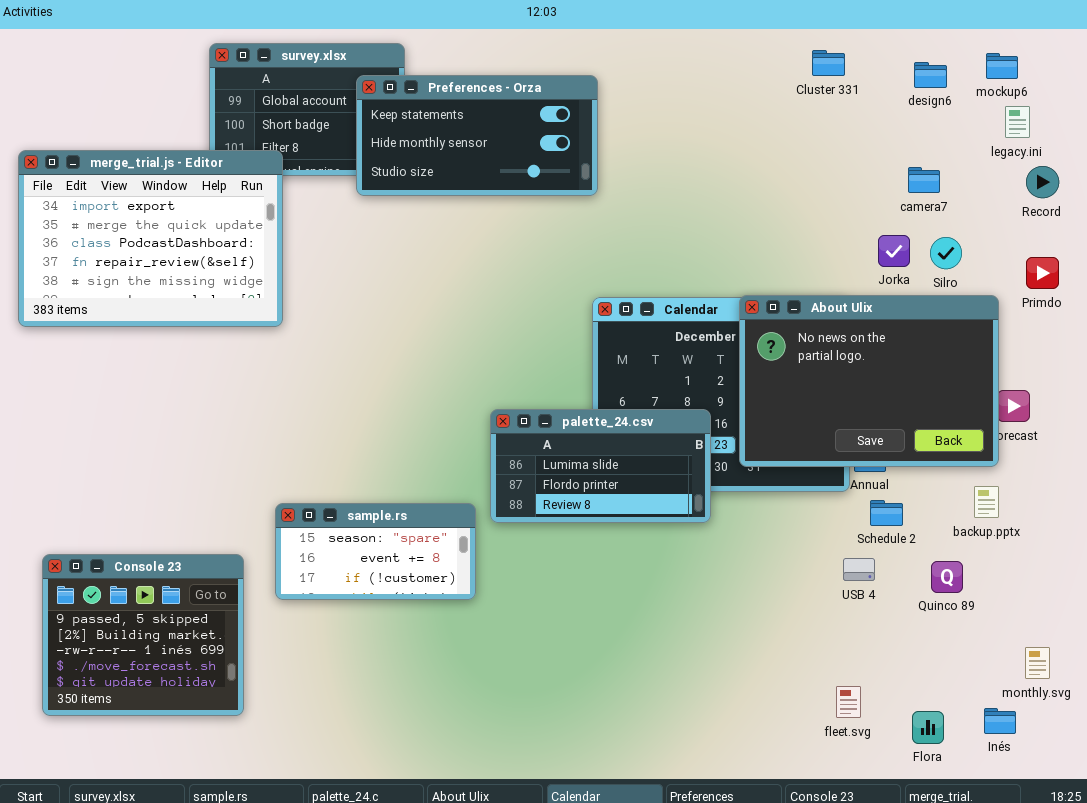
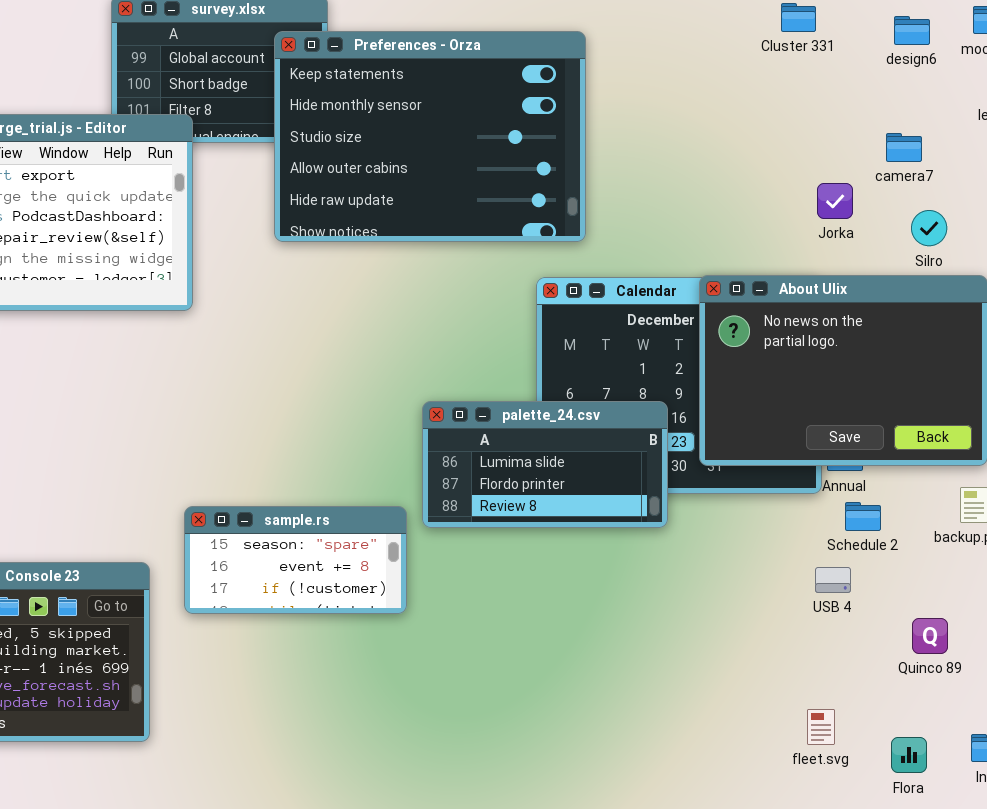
Preferences - Orza: [356,75,598,196] -> [274,31,586,242], resized
Jorka: [878,235,910,267] -> [817,183,853,219], moved
Quinco 89: [931,561,963,593] -> [912,618,948,654], moved

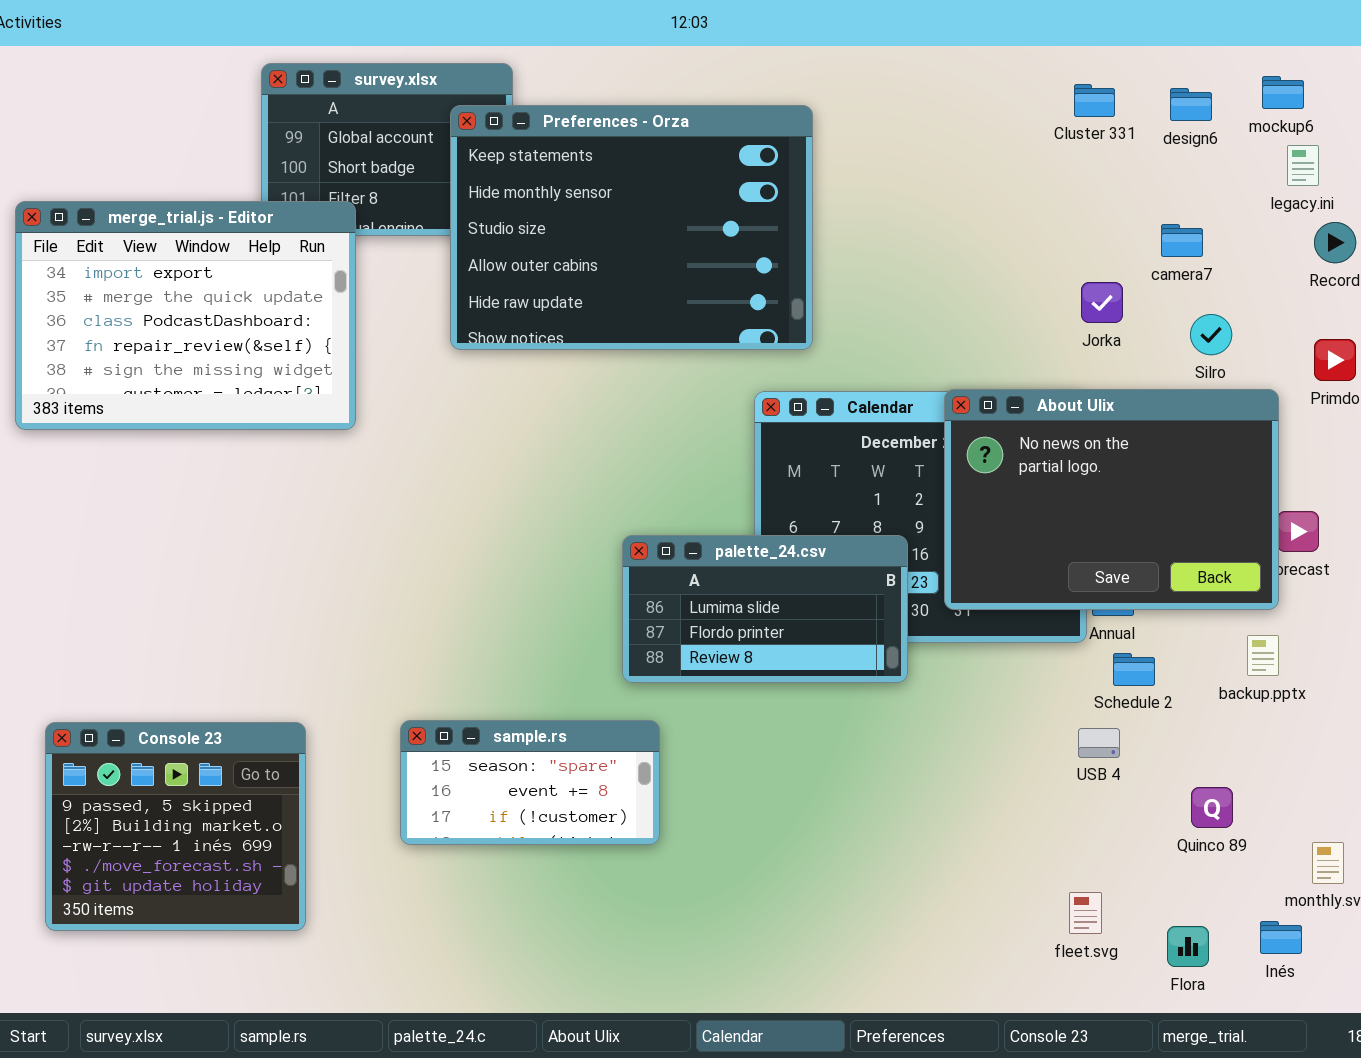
Cluster 331: [781,3,816,32] -> [1074,84,1115,117], moved
sample.rs: [184,506,407,614] -> [400,720,660,845], moved

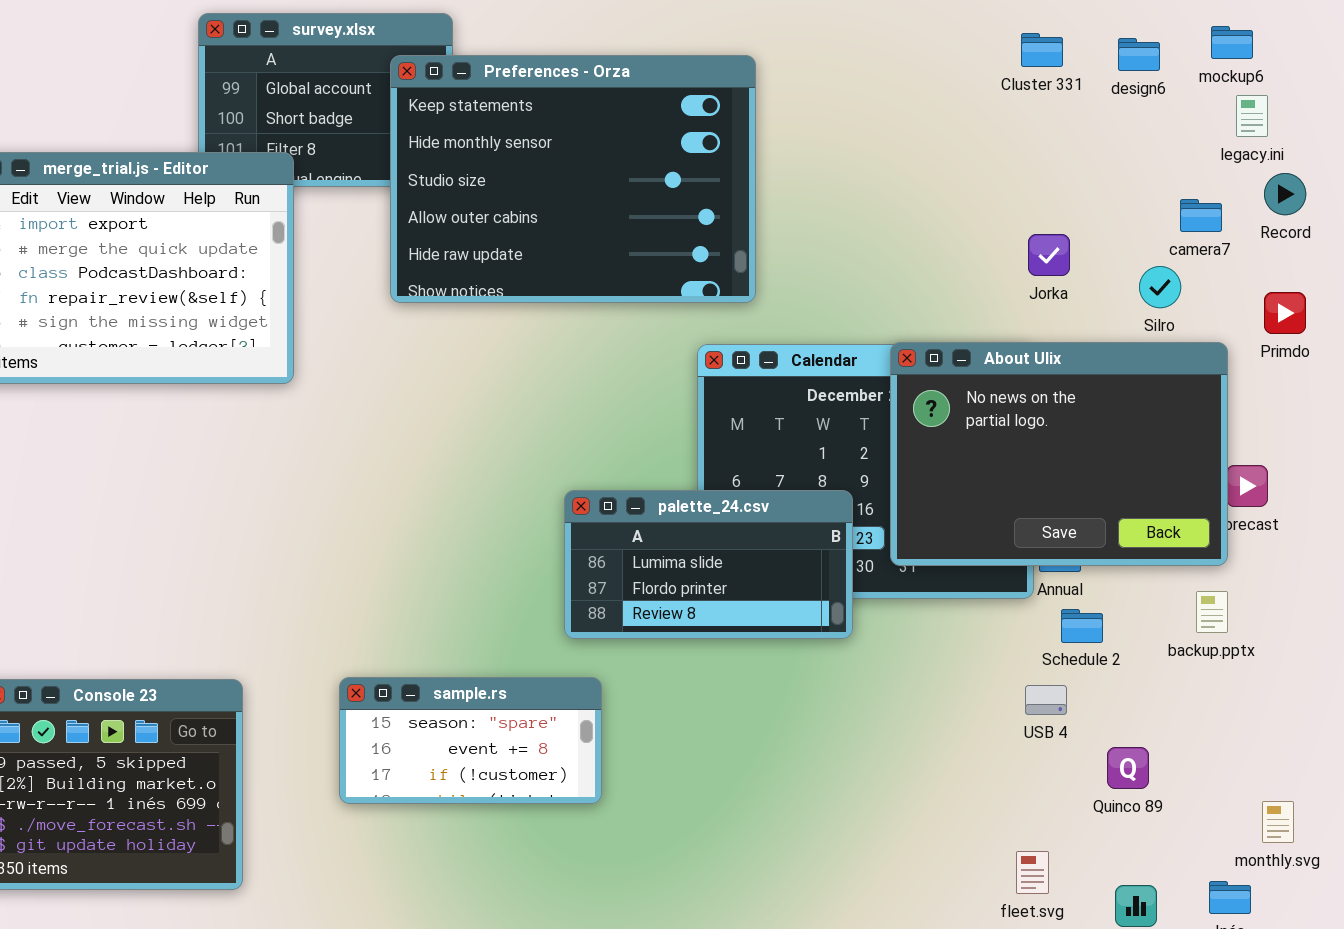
camera7: [1161,224,1203,257] -> [1180,199,1222,232], moved
Quinco 89: [1191,787,1233,828] -> [1107,747,1149,789], moved

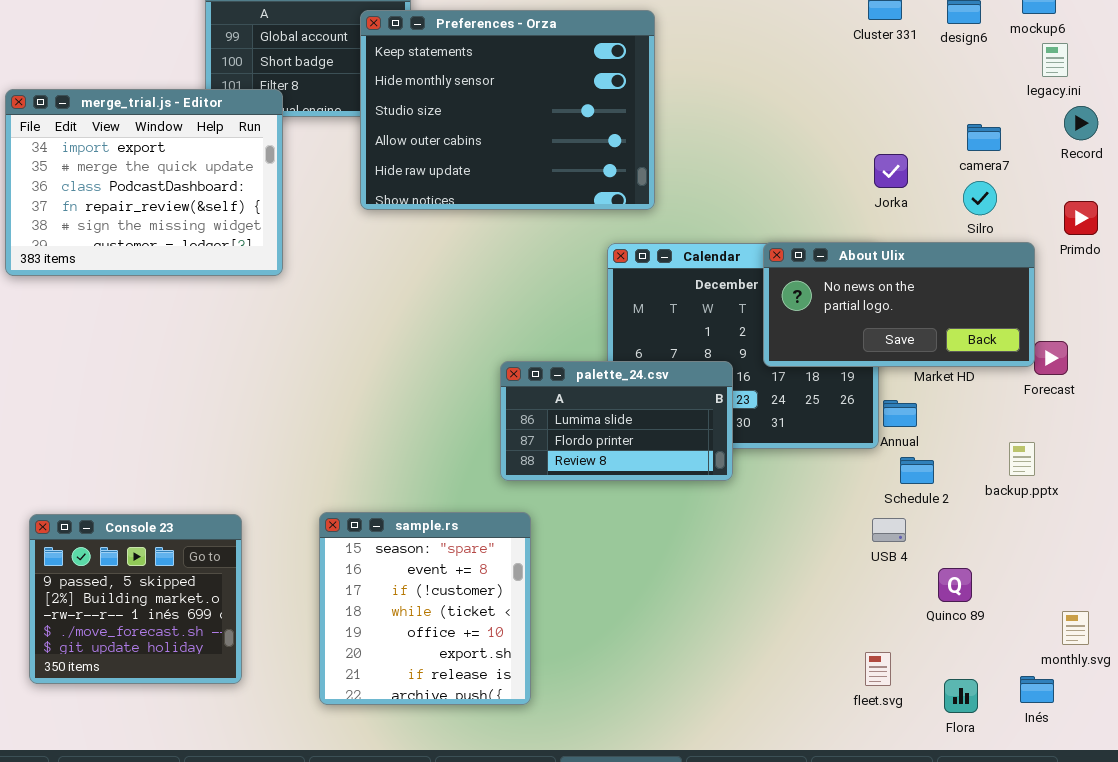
camera7: [1180,199,1222,232] -> [967,124,1001,151], moved
About Ulix: [890,342,1228,566] -> [763,242,1035,367], resized
sample.rs: [339,677,602,804] -> [319,512,531,705], resized

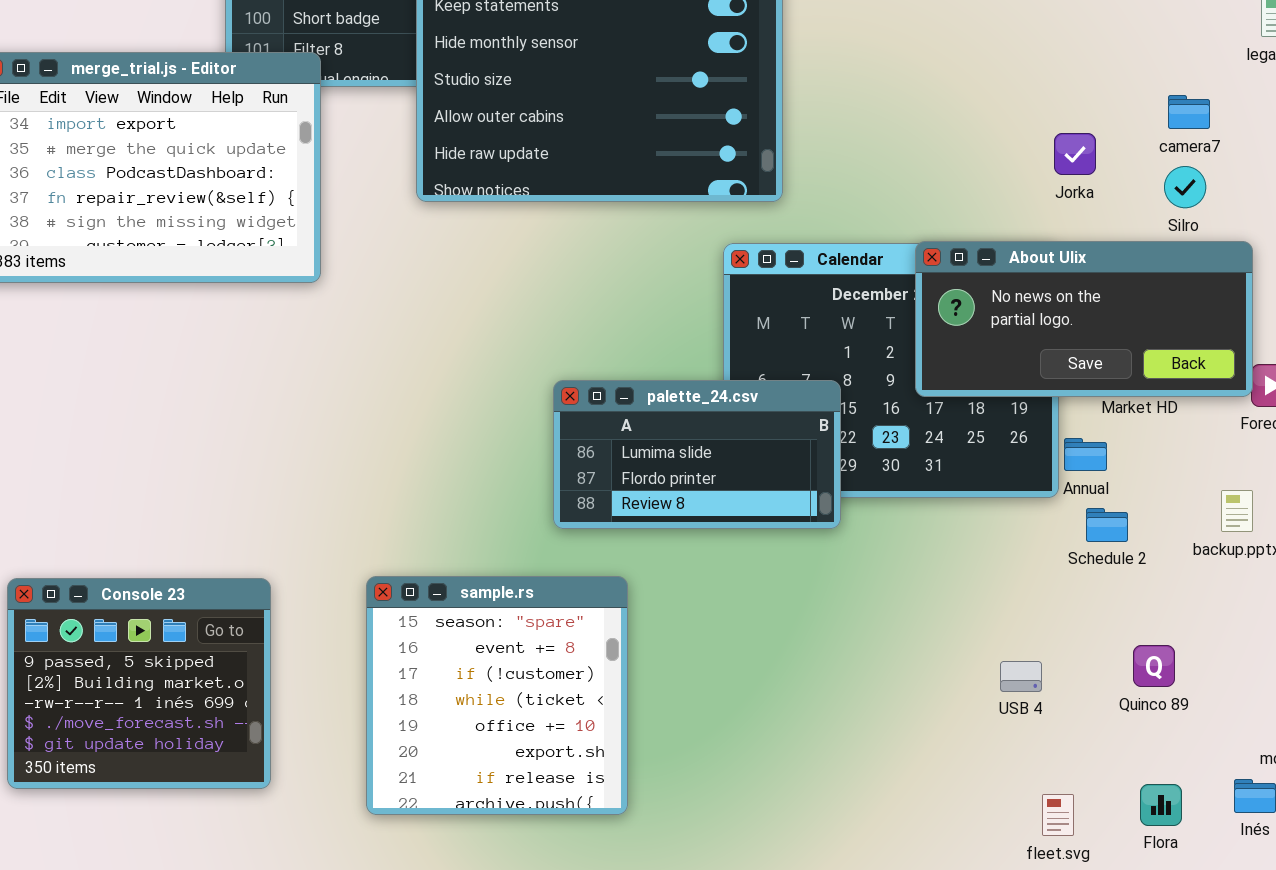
palette_24.csv: [500,361,733,481] -> [553,380,841,529], moved
USB 4: [872,518,906,542] -> [1000,661,1042,692], moved
fleet.svg: [865,652,891,686] -> [1042,794,1074,836], moved

